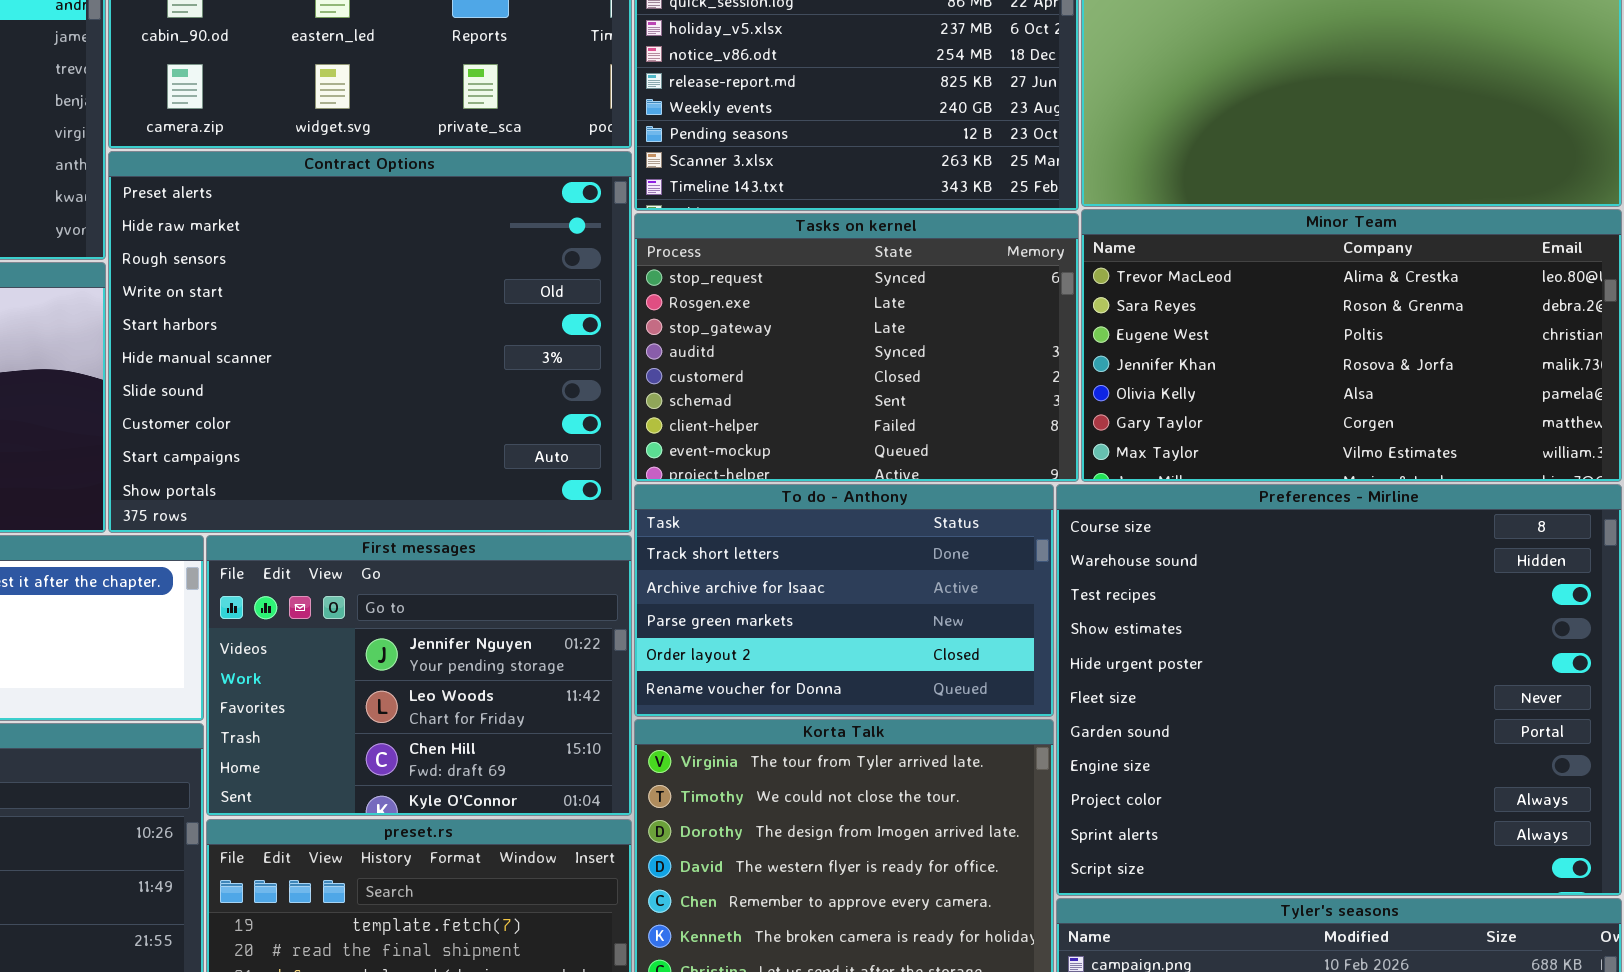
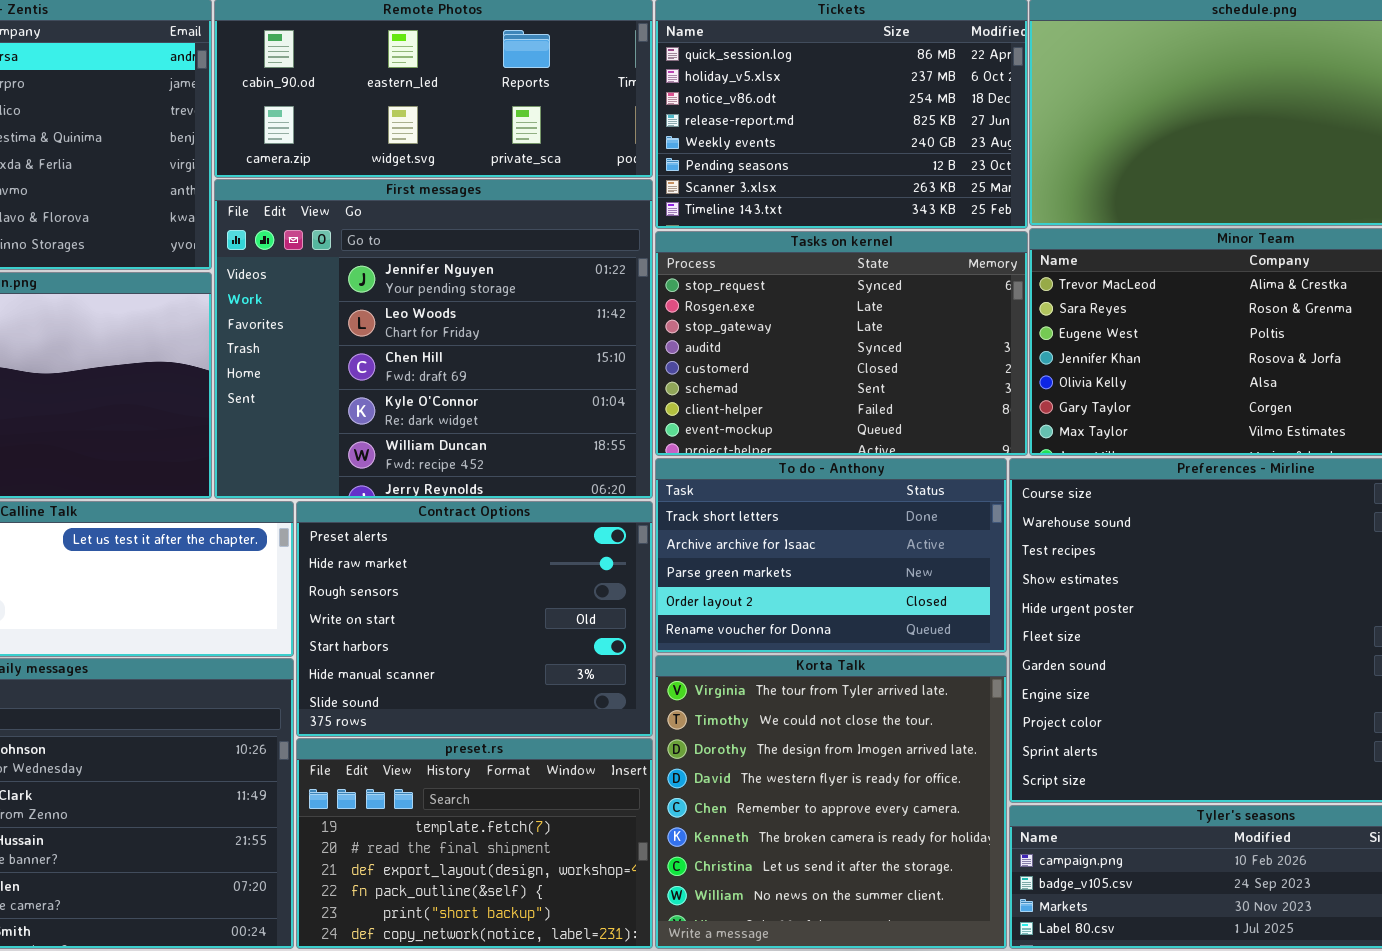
Contract Options: [108,151,632,533] -> [296,501,653,737], moved, resized
First messages: [206,535,632,816] -> [214,179,653,499], moved, resized

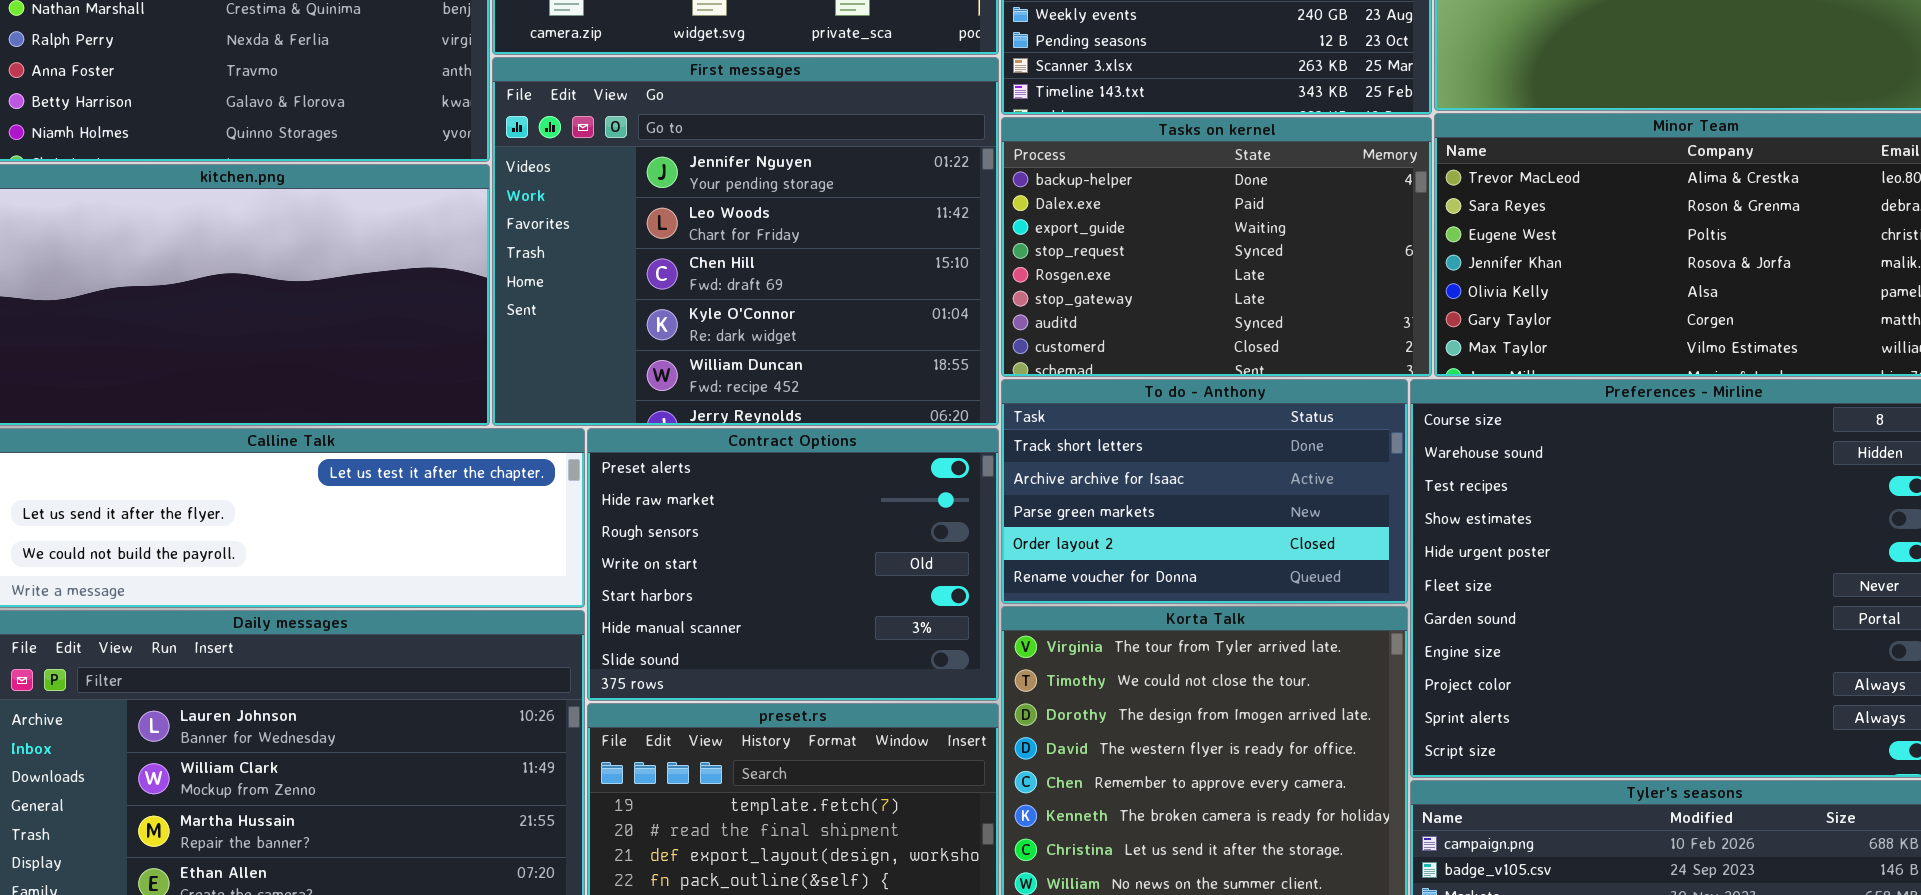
Tasks on kernel: [655,231,1028,456] -> [1001,117,1432,377], scrolled up 3 rows

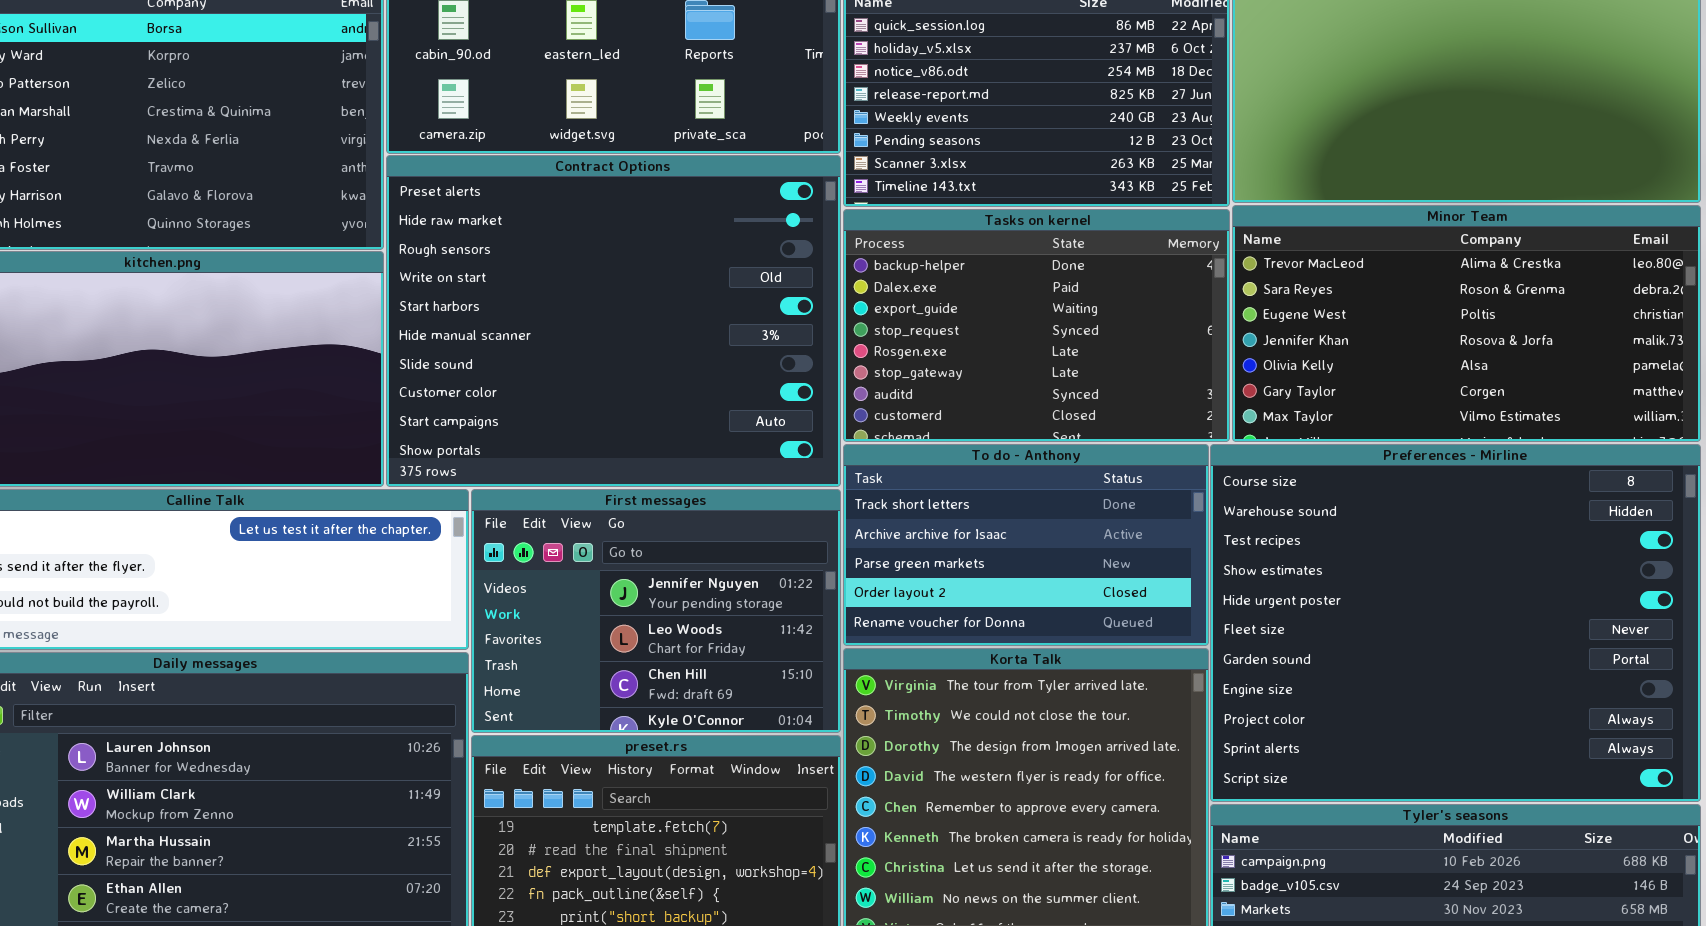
First messages: [492,57,999,426] -> [471,489,841,733], moved, resized
Contract Options: [587,428,999,701] -> [386,155,841,487], moved, resized

